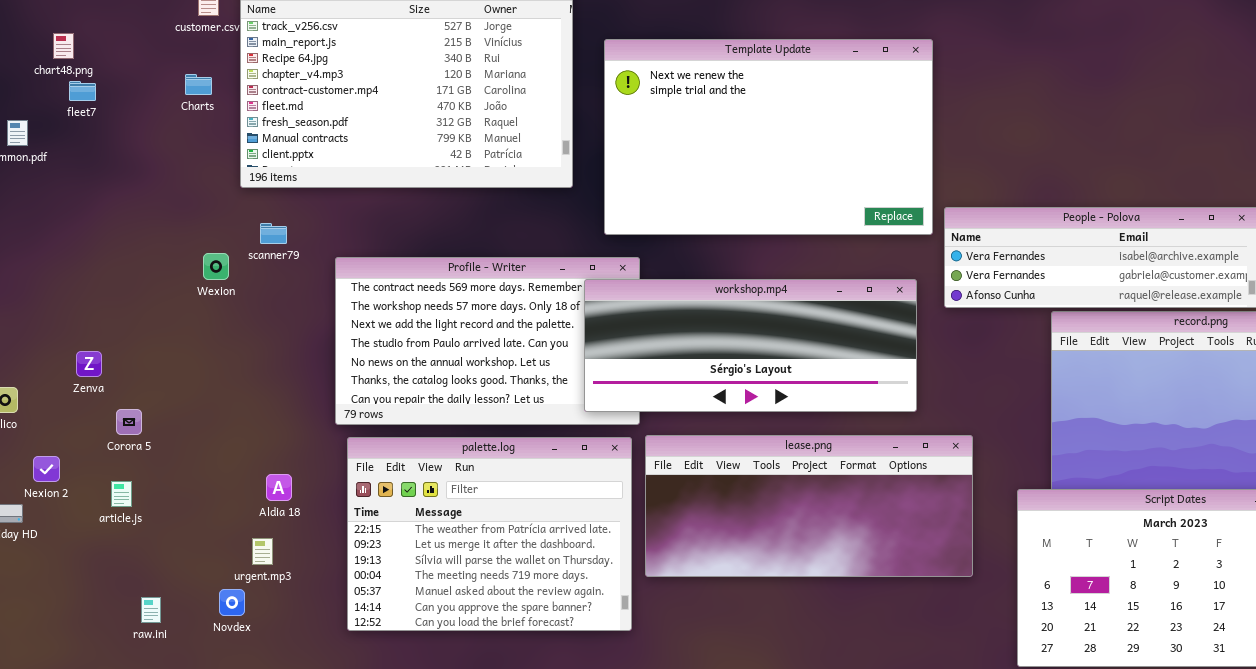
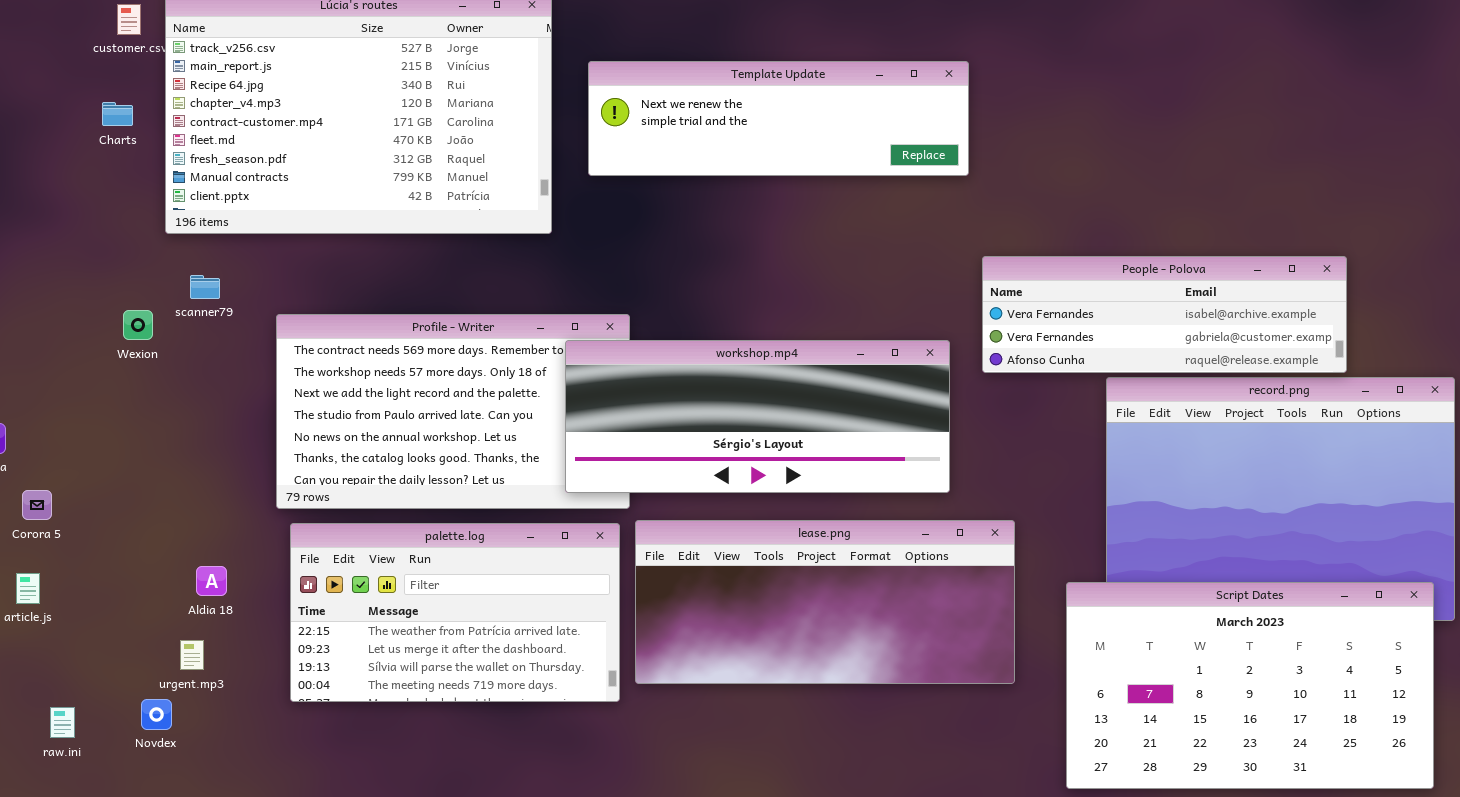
Template Update: [604,39,933,235] -> [588,61,969,176], resized
palette.log: [347,437,632,631] -> [290,523,620,702], resized

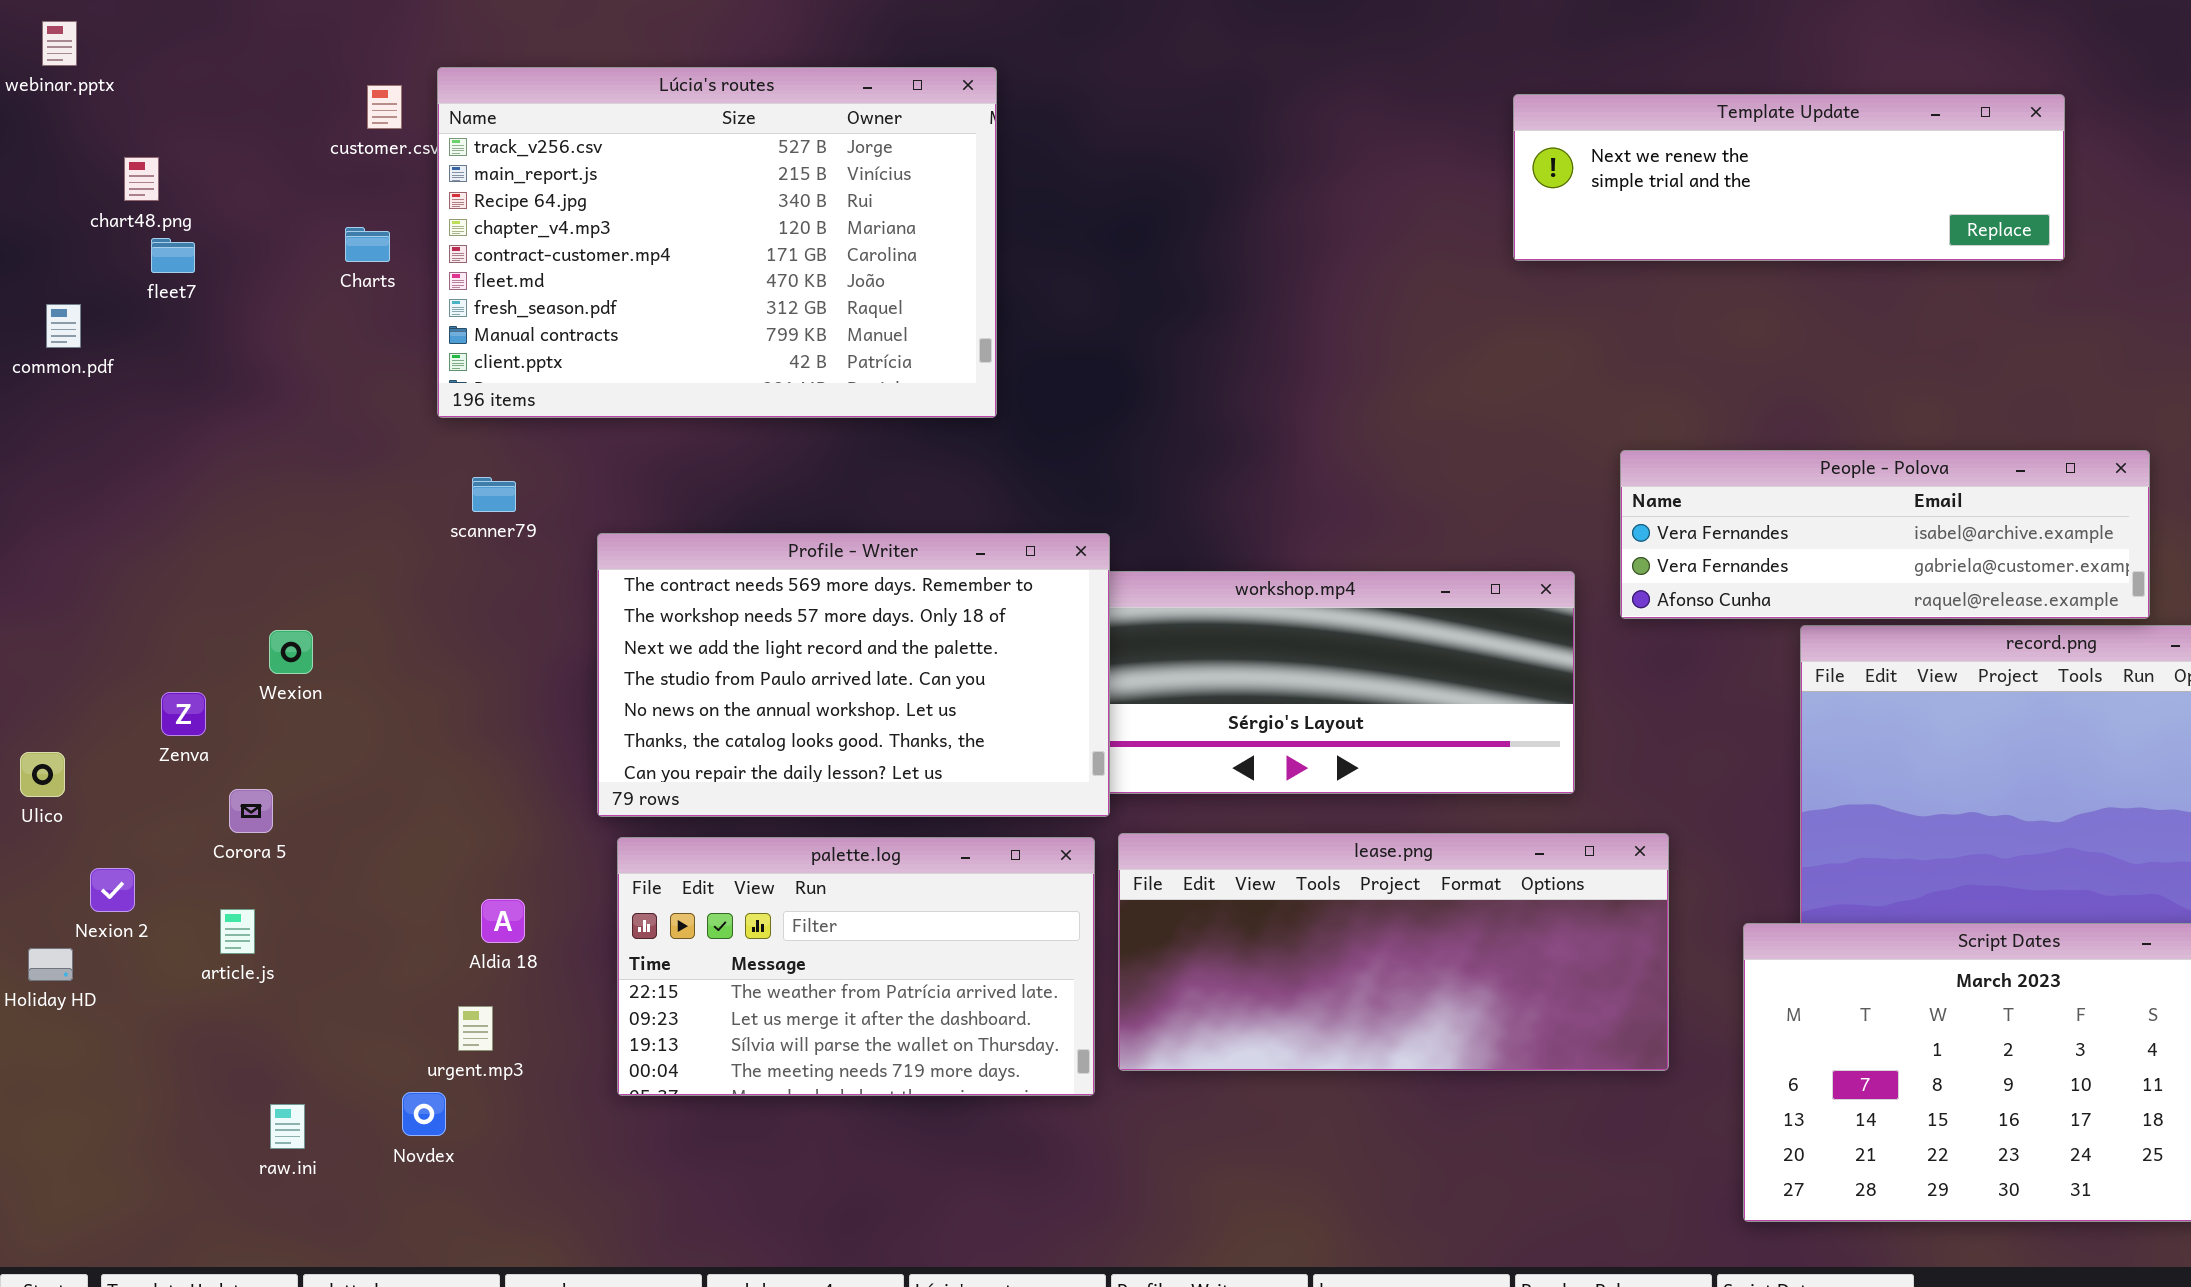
Template Update: [588,61,969,176] -> [1513,94,2065,261], moved
Wexion: [123,310,153,340] -> [269,630,313,674], moved
Profile - Writer: [276,314,630,509] -> [597,533,1110,817], raised

